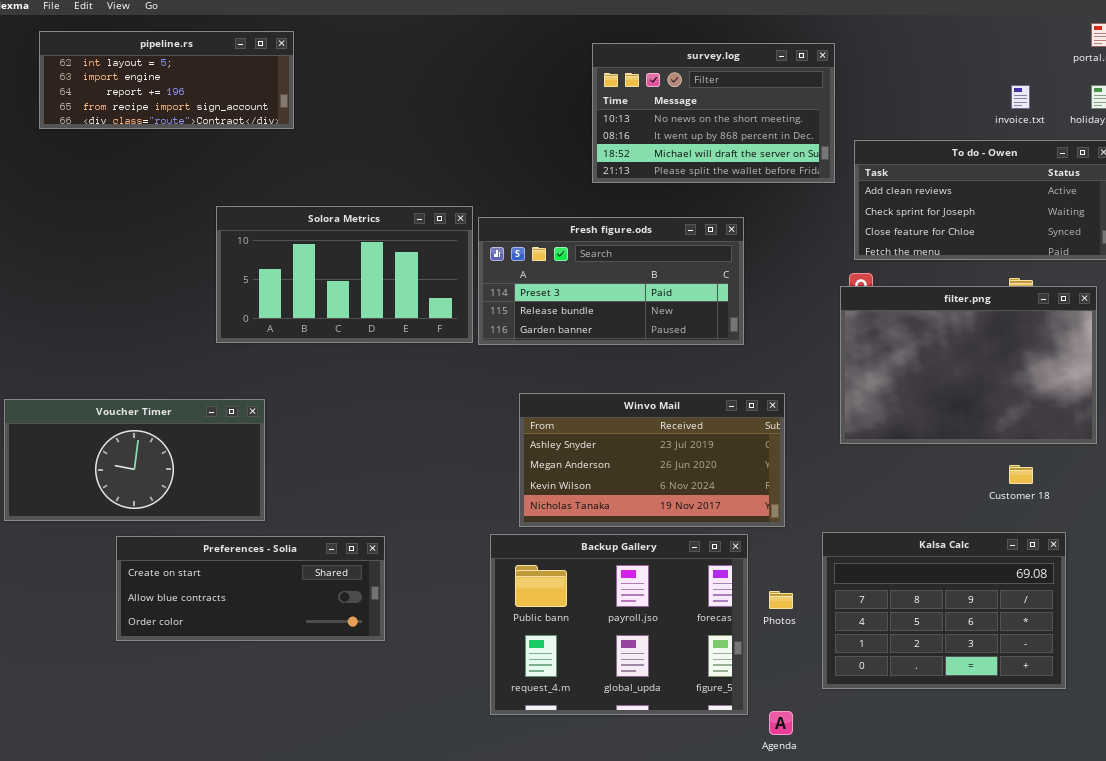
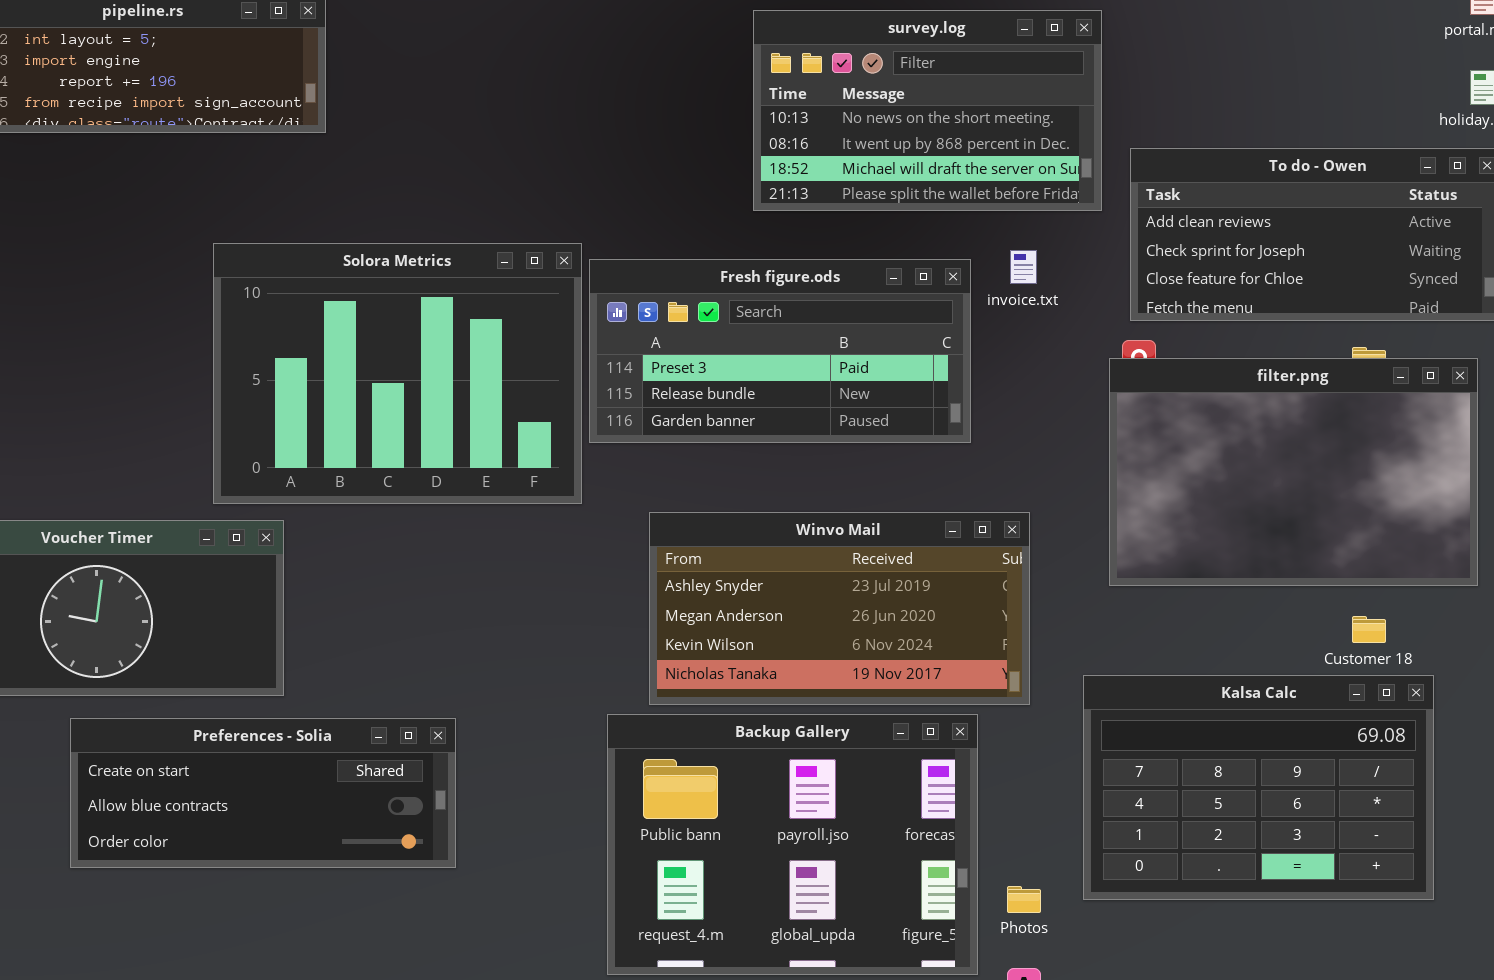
invoice.txt: [1011,85,1030,109] -> [1010,250,1037,284], moved
Solora Metrics: [216,206,473,343] -> [213,243,582,504], resized
Kalsa Calc: [822,532,1066,689] -> [1083,675,1434,900], moved
Photos: [769,591,793,609] -> [1007,886,1041,913], moved

